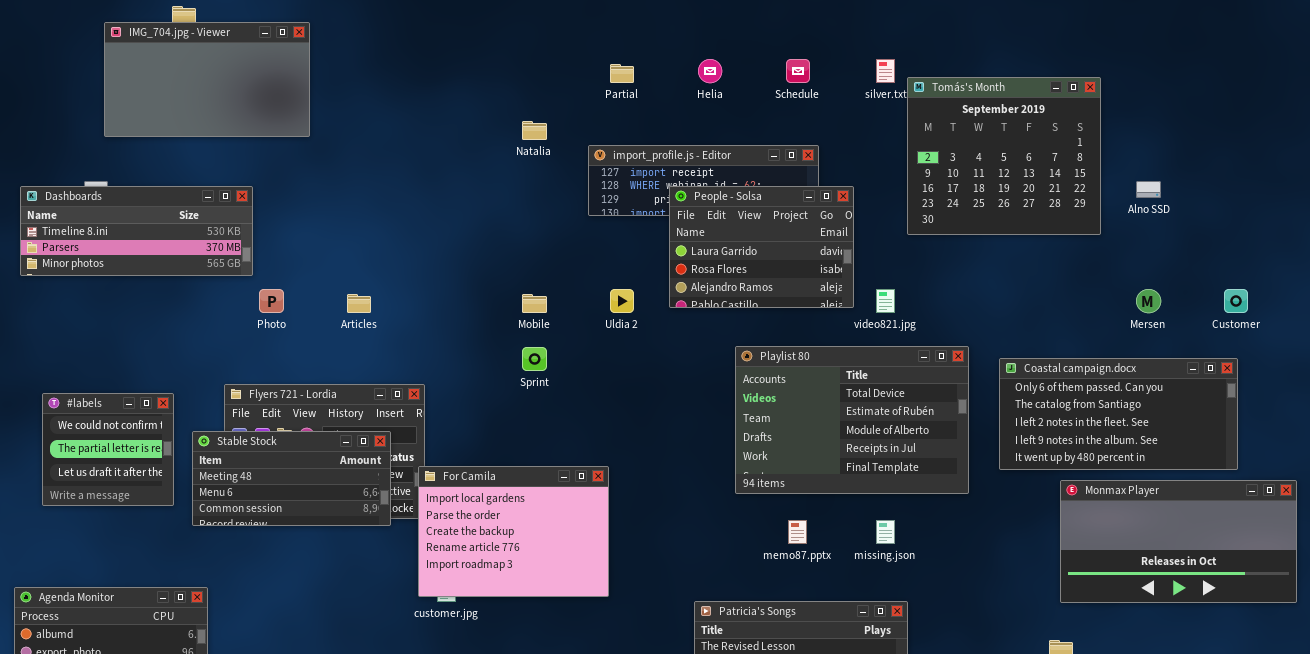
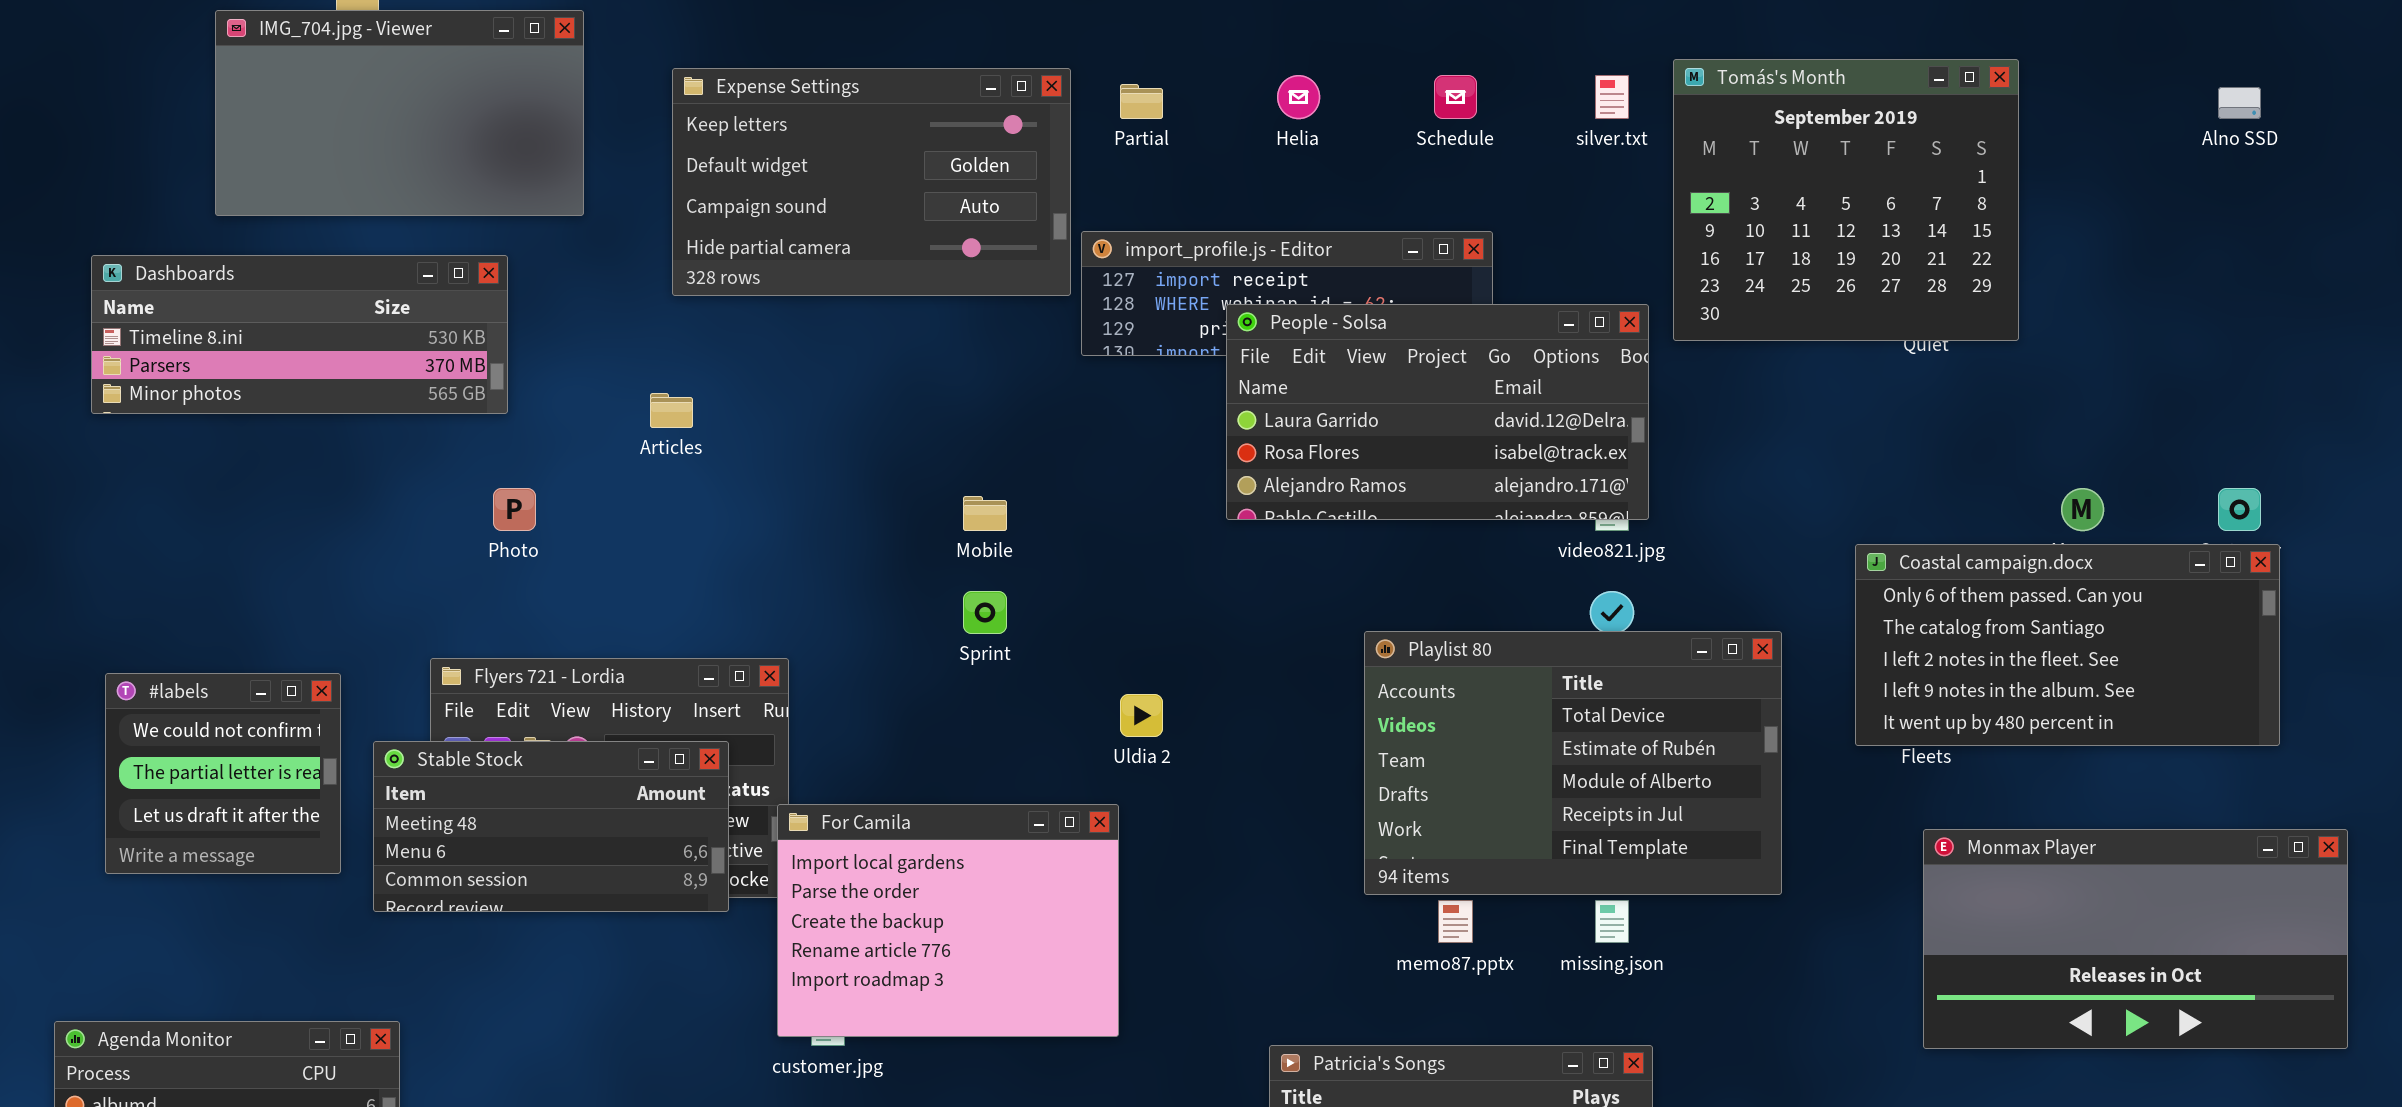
Expense Settings: none -> [672,68,1071,296], opened
Tomás's Month: [907,77,1101,235] -> [1673,59,2019,341], moved
Alno SSD: [1136,181,1161,198] -> [2218,87,2261,119], moved
Dashboards: [20,186,253,276] -> [91,255,508,414], moved
People - Solsa: [669,186,854,308] -> [1226,304,1649,520], resized
Uldia 2: [610,289,634,313] -> [1120,694,1163,737], moved
Articles: [347,294,371,313] -> [650,393,693,428], moved
Playlist 80: [735,346,969,494] -> [1364,631,1782,895], moved
Coastal campaign.docx: [999,358,1238,470] -> [1855,544,2280,746], moved

